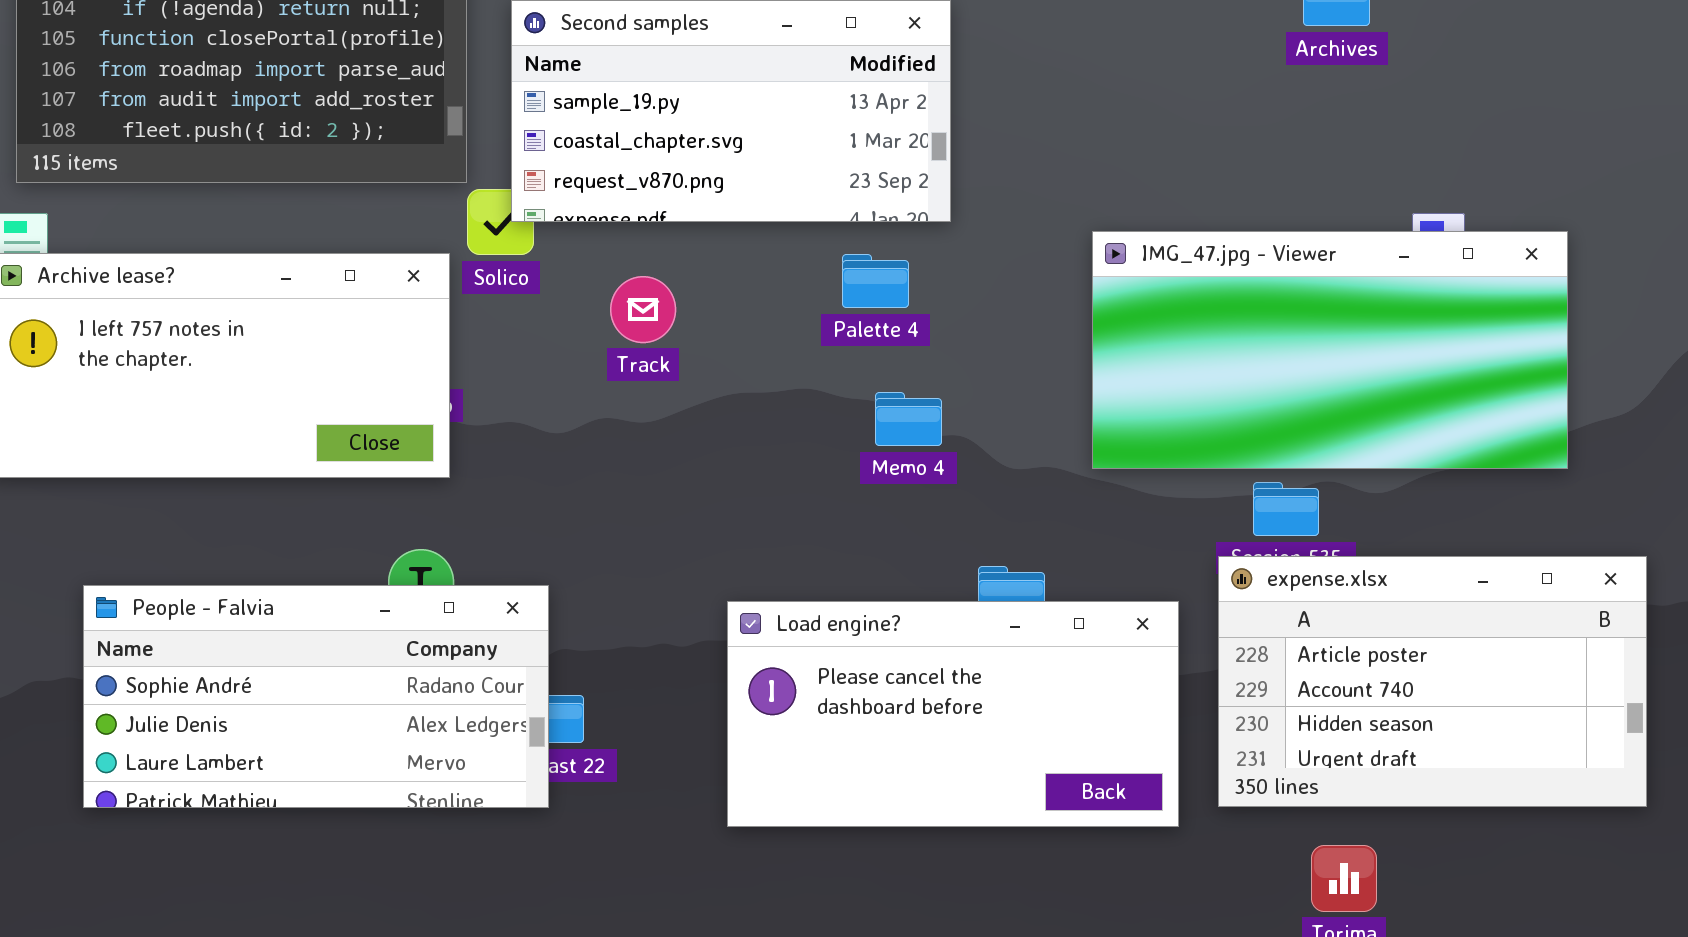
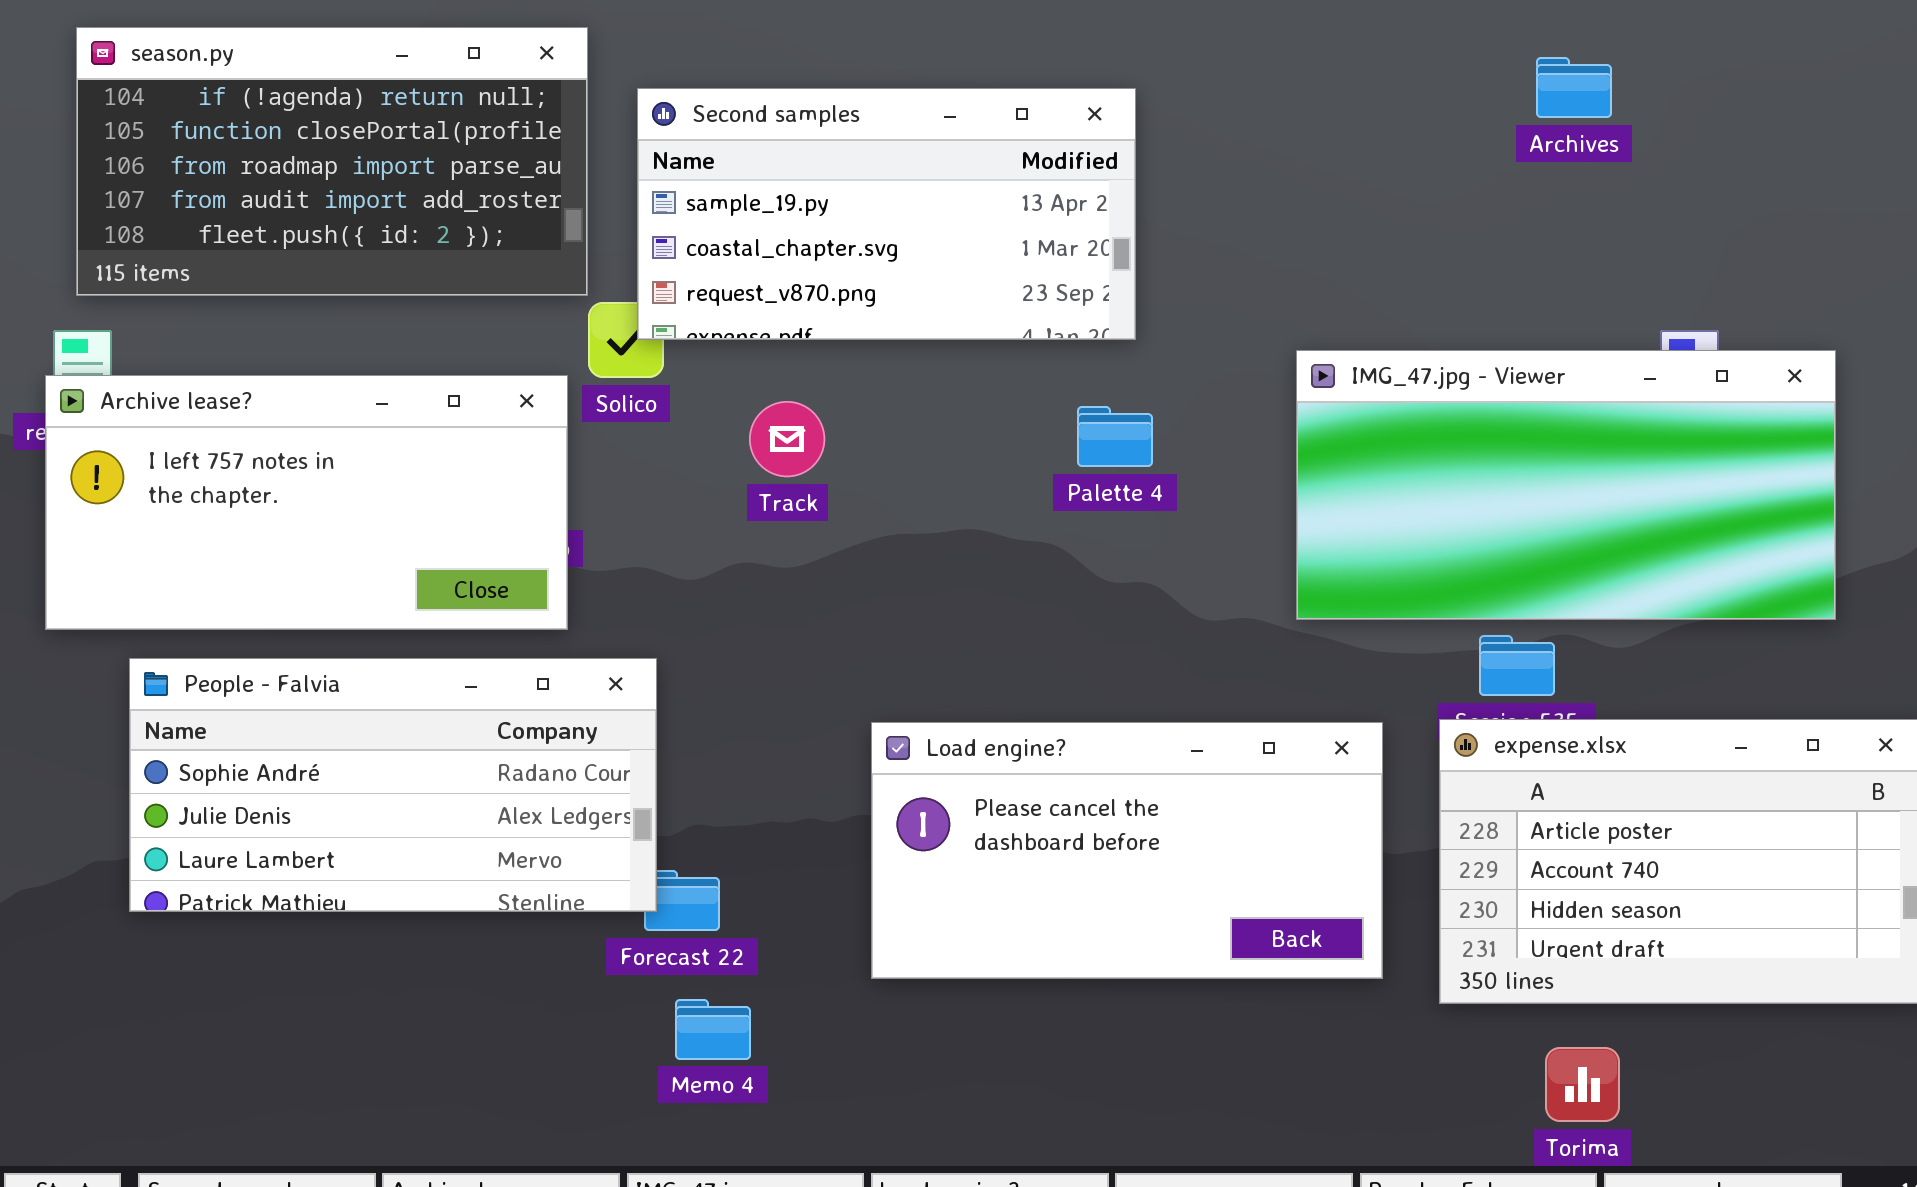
Palette 4: [842,254,909,308] -> [1077,406,1153,467], moved
Memo 4: [875,392,942,446] -> [675,999,751,1060], moved
People - Falvia: [83,585,549,808] -> [129,658,657,912], moved
Load engine?: [727,601,1179,827] -> [871,722,1383,979], moved

